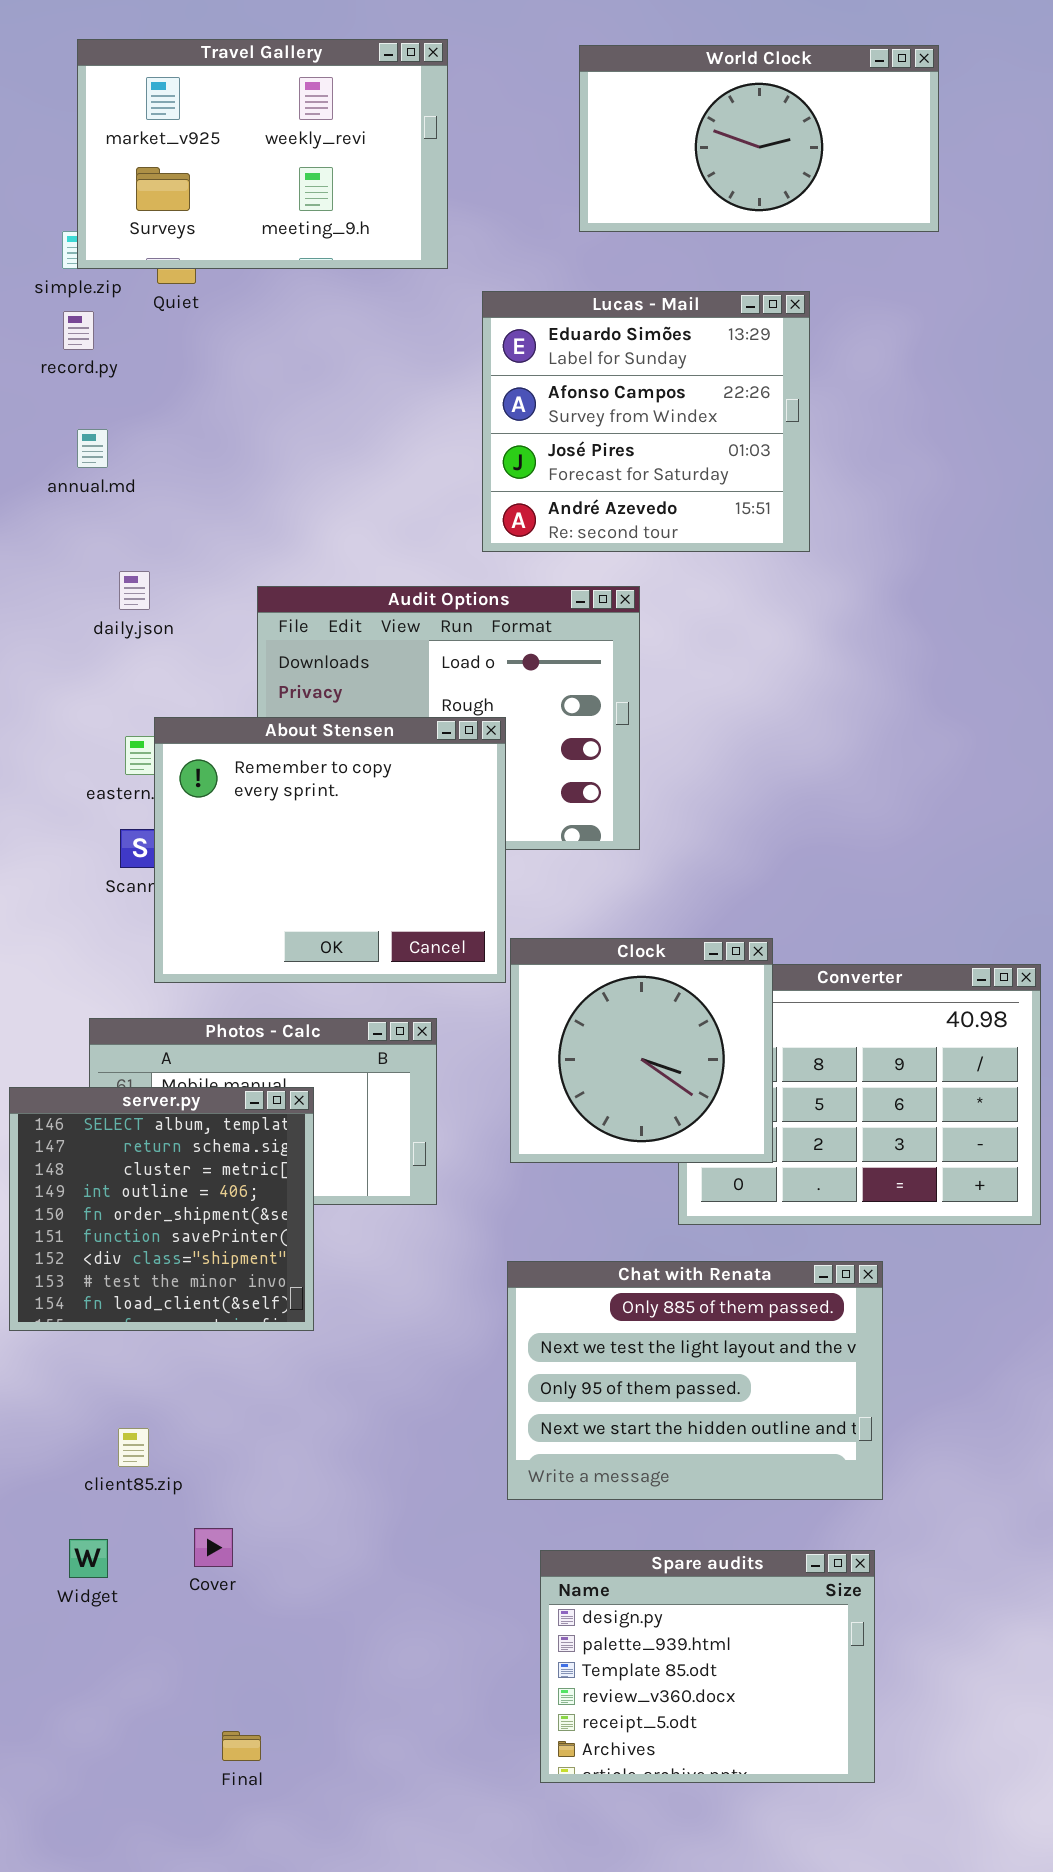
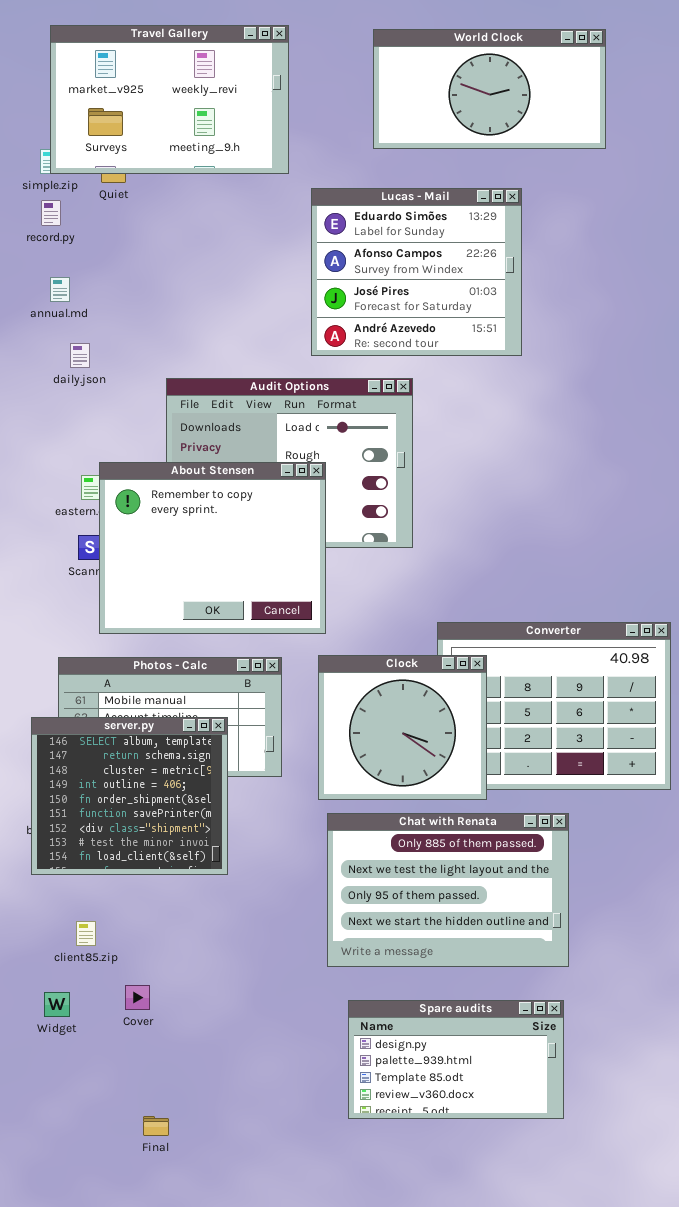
daily.json: [119,571,150,610] -> [70,343,90,368], moved
Clock: [510,938,773,1163] -> [318,655,487,800], moved
server.py: [9,1087,314,1331] -> [31,717,228,875], moved
Spare audits: [540,1550,875,1783] -> [348,1000,564,1119], resized

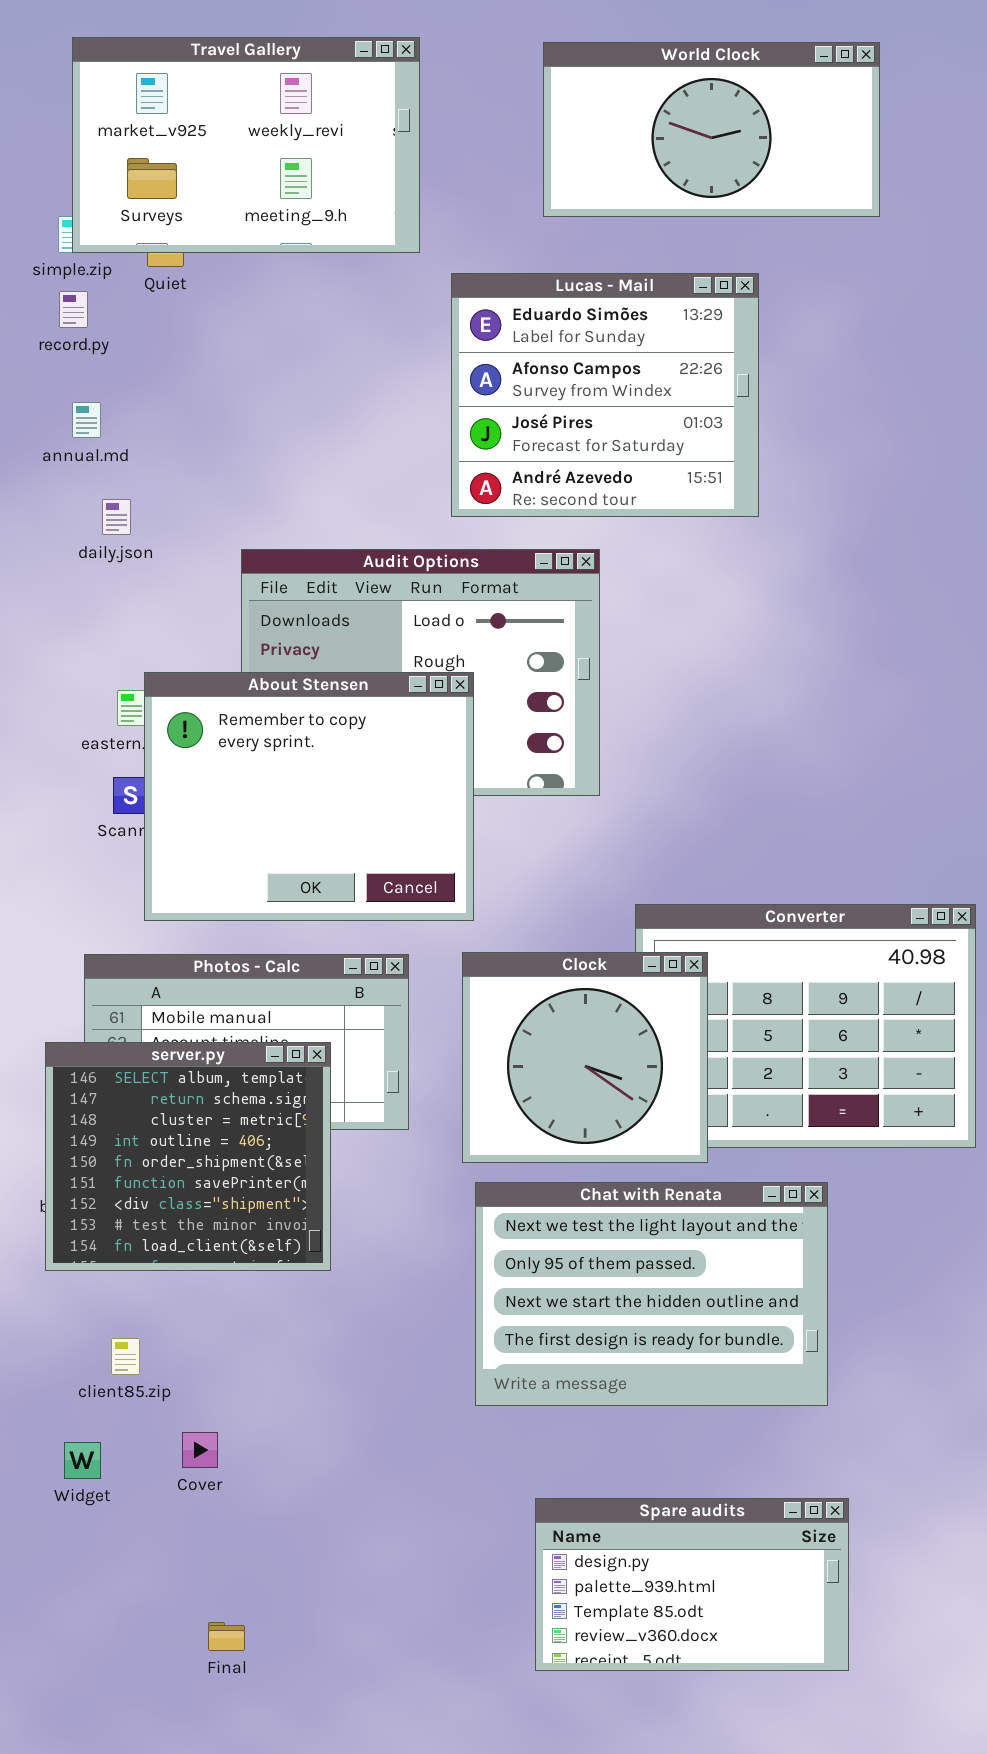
Chat with Renata: [327,813,569,967] -> [475,1182,828,1406], scrolled down 1 row
Spare audits: [348,1000,564,1119] -> [535,1498,849,1671], moved

